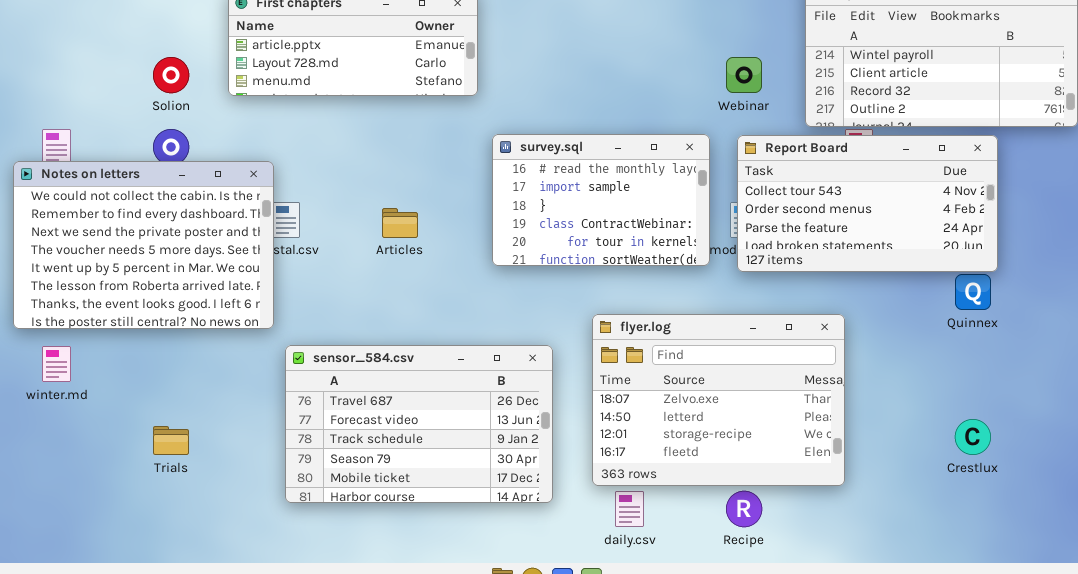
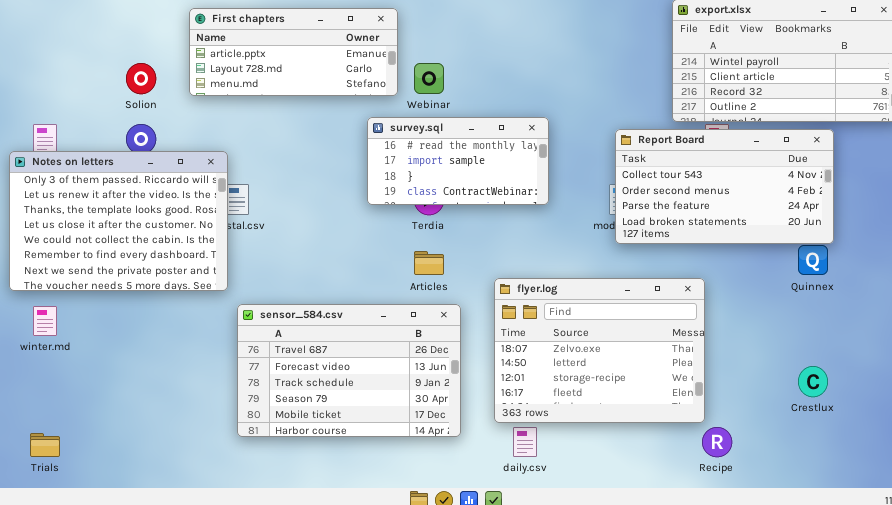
Webinar: [726,57,762,93] -> [414,63,444,94], moved
survey.sql: [492,134,710,266] -> [367,117,549,205], moved, resized
Notes on letters: [13,161,274,329] -> [9,151,228,291], scrolled up 4 rows
Articles: [382,208,418,238] -> [414,251,444,275], moved
Trials: [153,426,189,455] -> [30,433,60,457], moved
Recipe: [726,491,762,527] -> [702,427,732,457], moved

